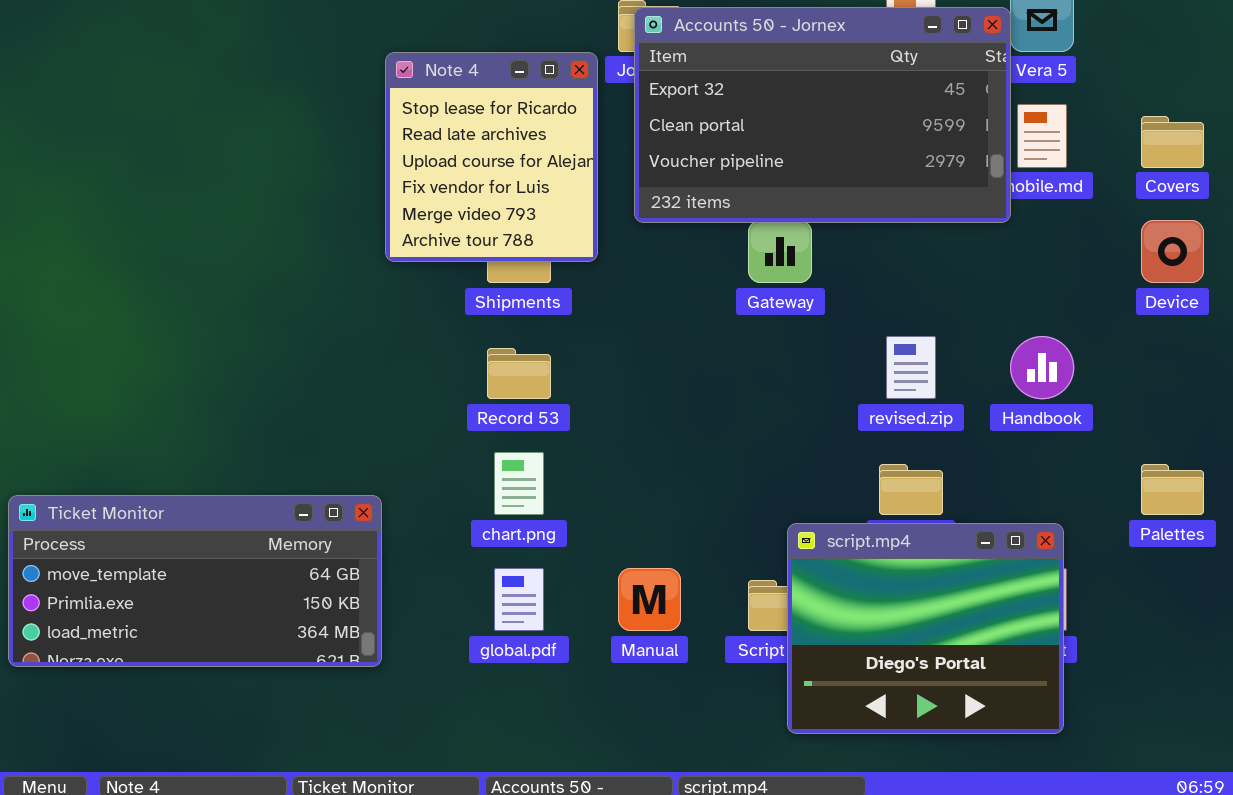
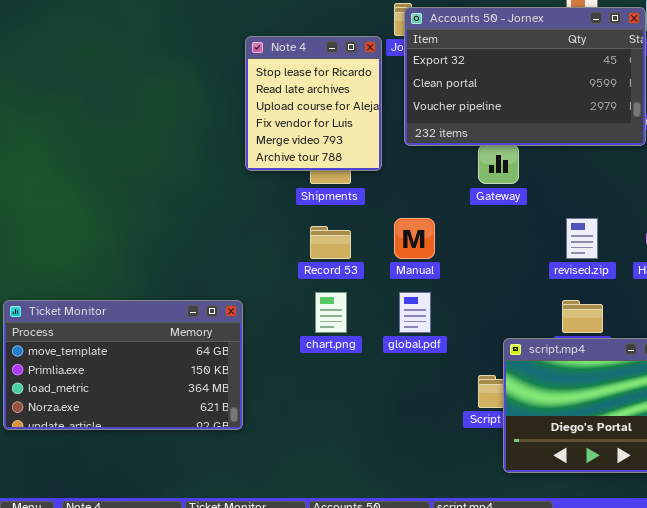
Ticket Monitor: [8,495,382,667] -> [3,300,243,430], resized
global.pdf: [494,568,544,631] -> [399,292,431,333], moved
Manual: [618,568,681,631] -> [394,218,435,259], moved

